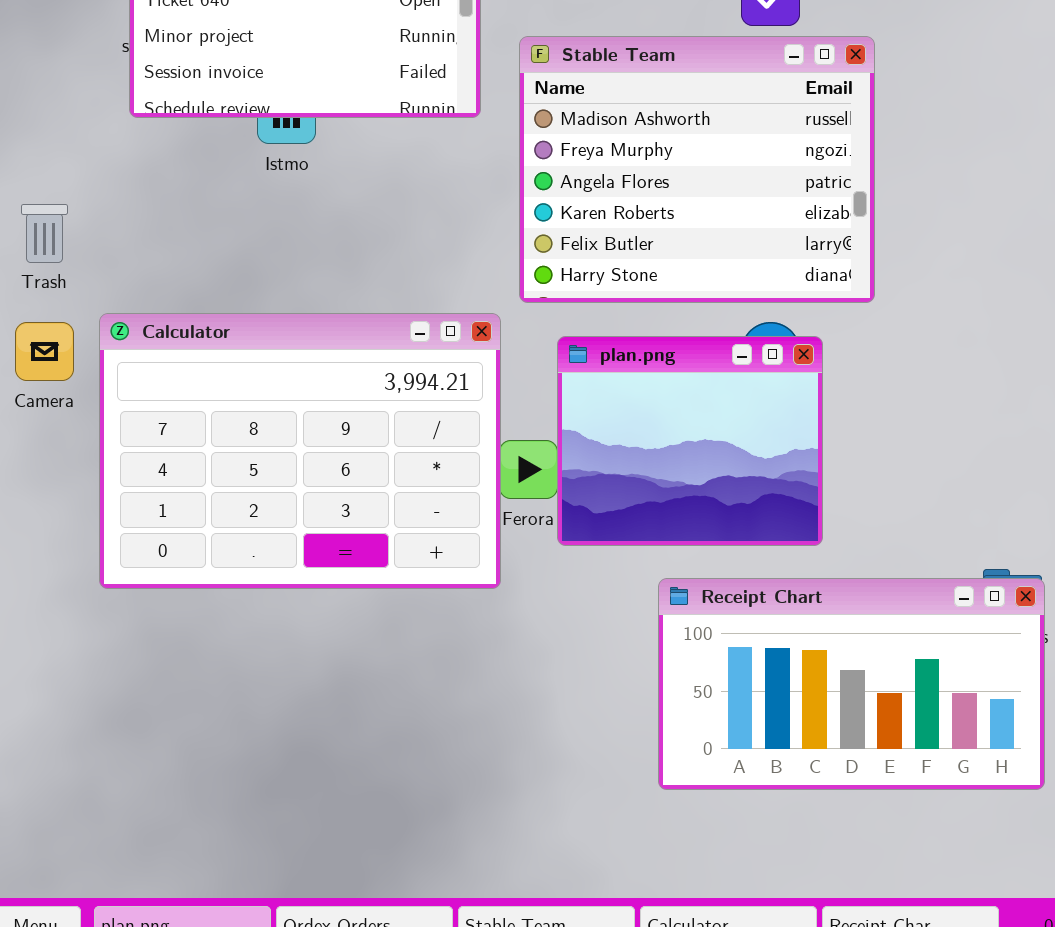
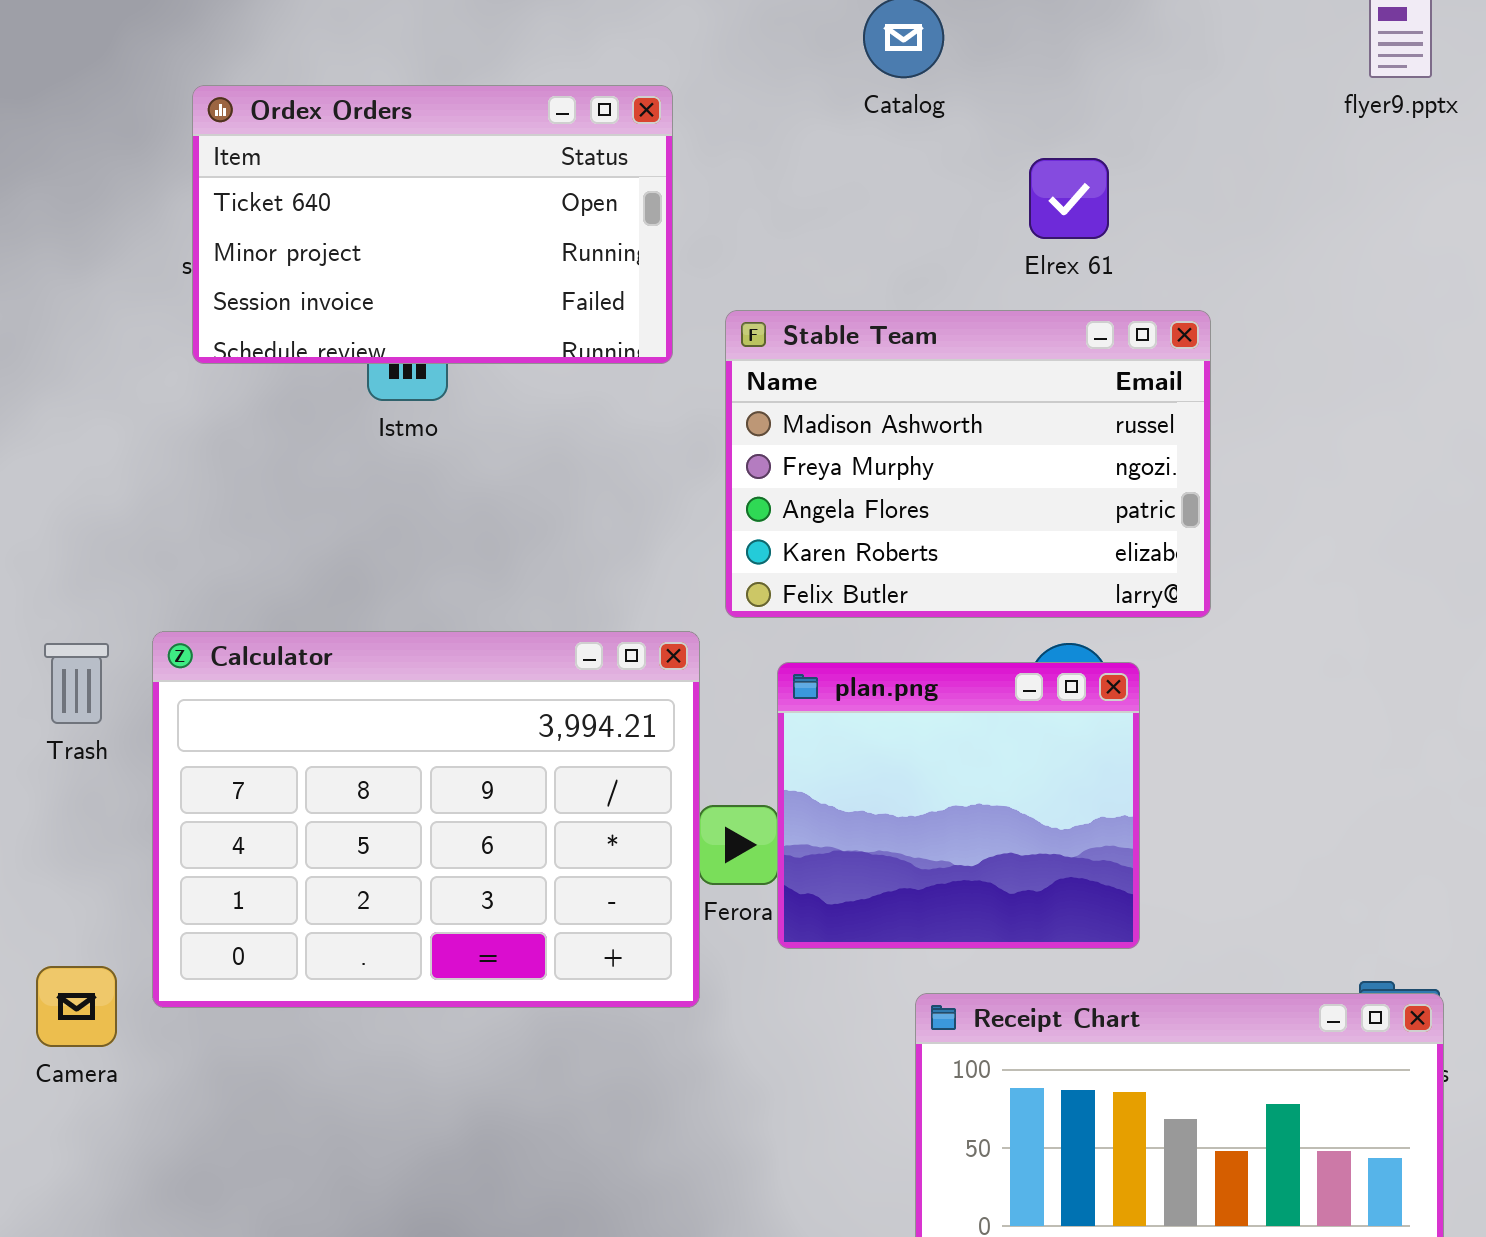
Stable Team: [519,36,875,303] -> [725,310,1211,618], resized
Trash: [21,204,68,263] -> [44,643,109,724], moved
Camera: [15,322,74,381] -> [36,966,117,1047], moved

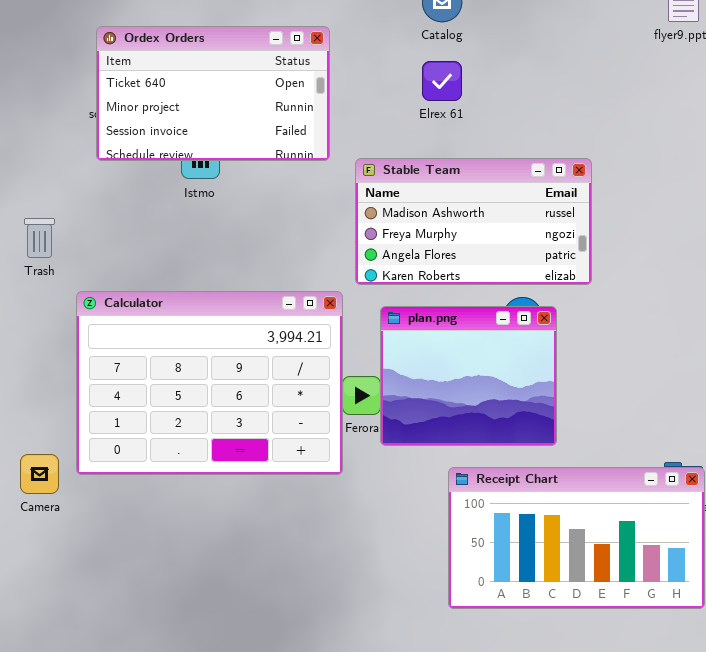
Elrex 61: [1029,158,1109,239] -> [422,61,462,101], moved
Stable Team: [725,310,1211,618] -> [355,158,592,285], resized
Trash: [44,643,109,724] -> [24,218,55,258], moved

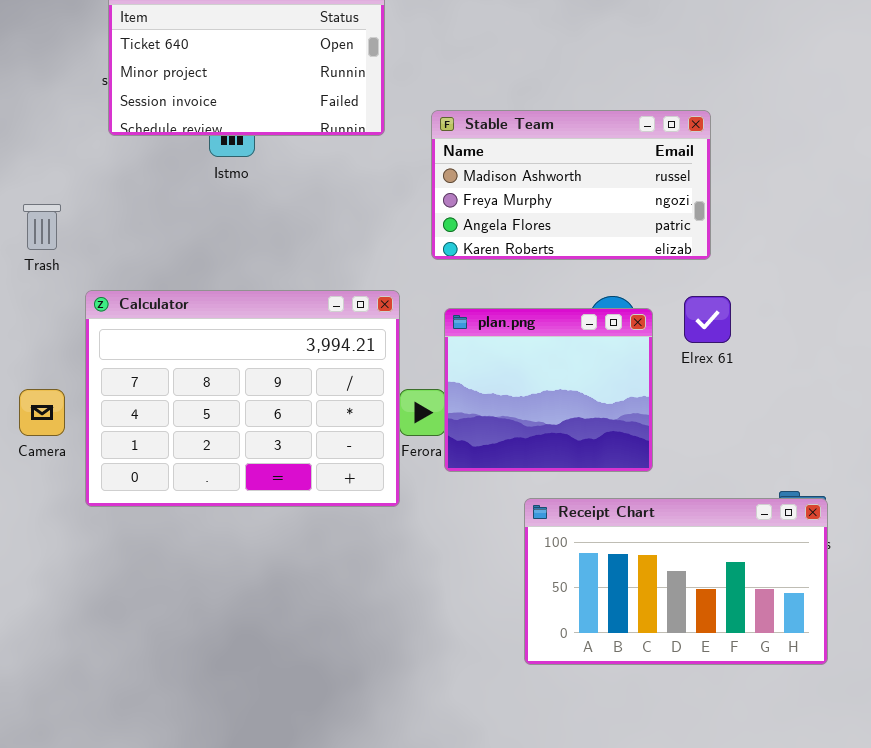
Elrex 61: [422,61,462,101] -> [684,296,731,343], moved
Stable Team: [355,158,592,285] -> [431,110,711,260], moved
Camera: [20,454,59,494] -> [19,389,65,436], moved

